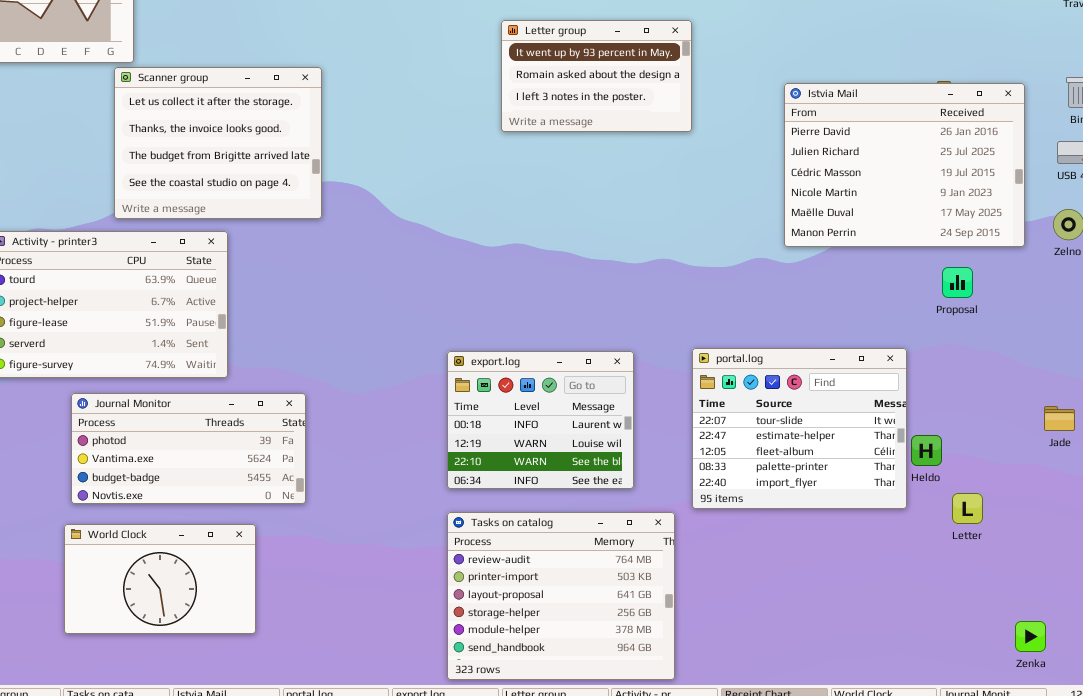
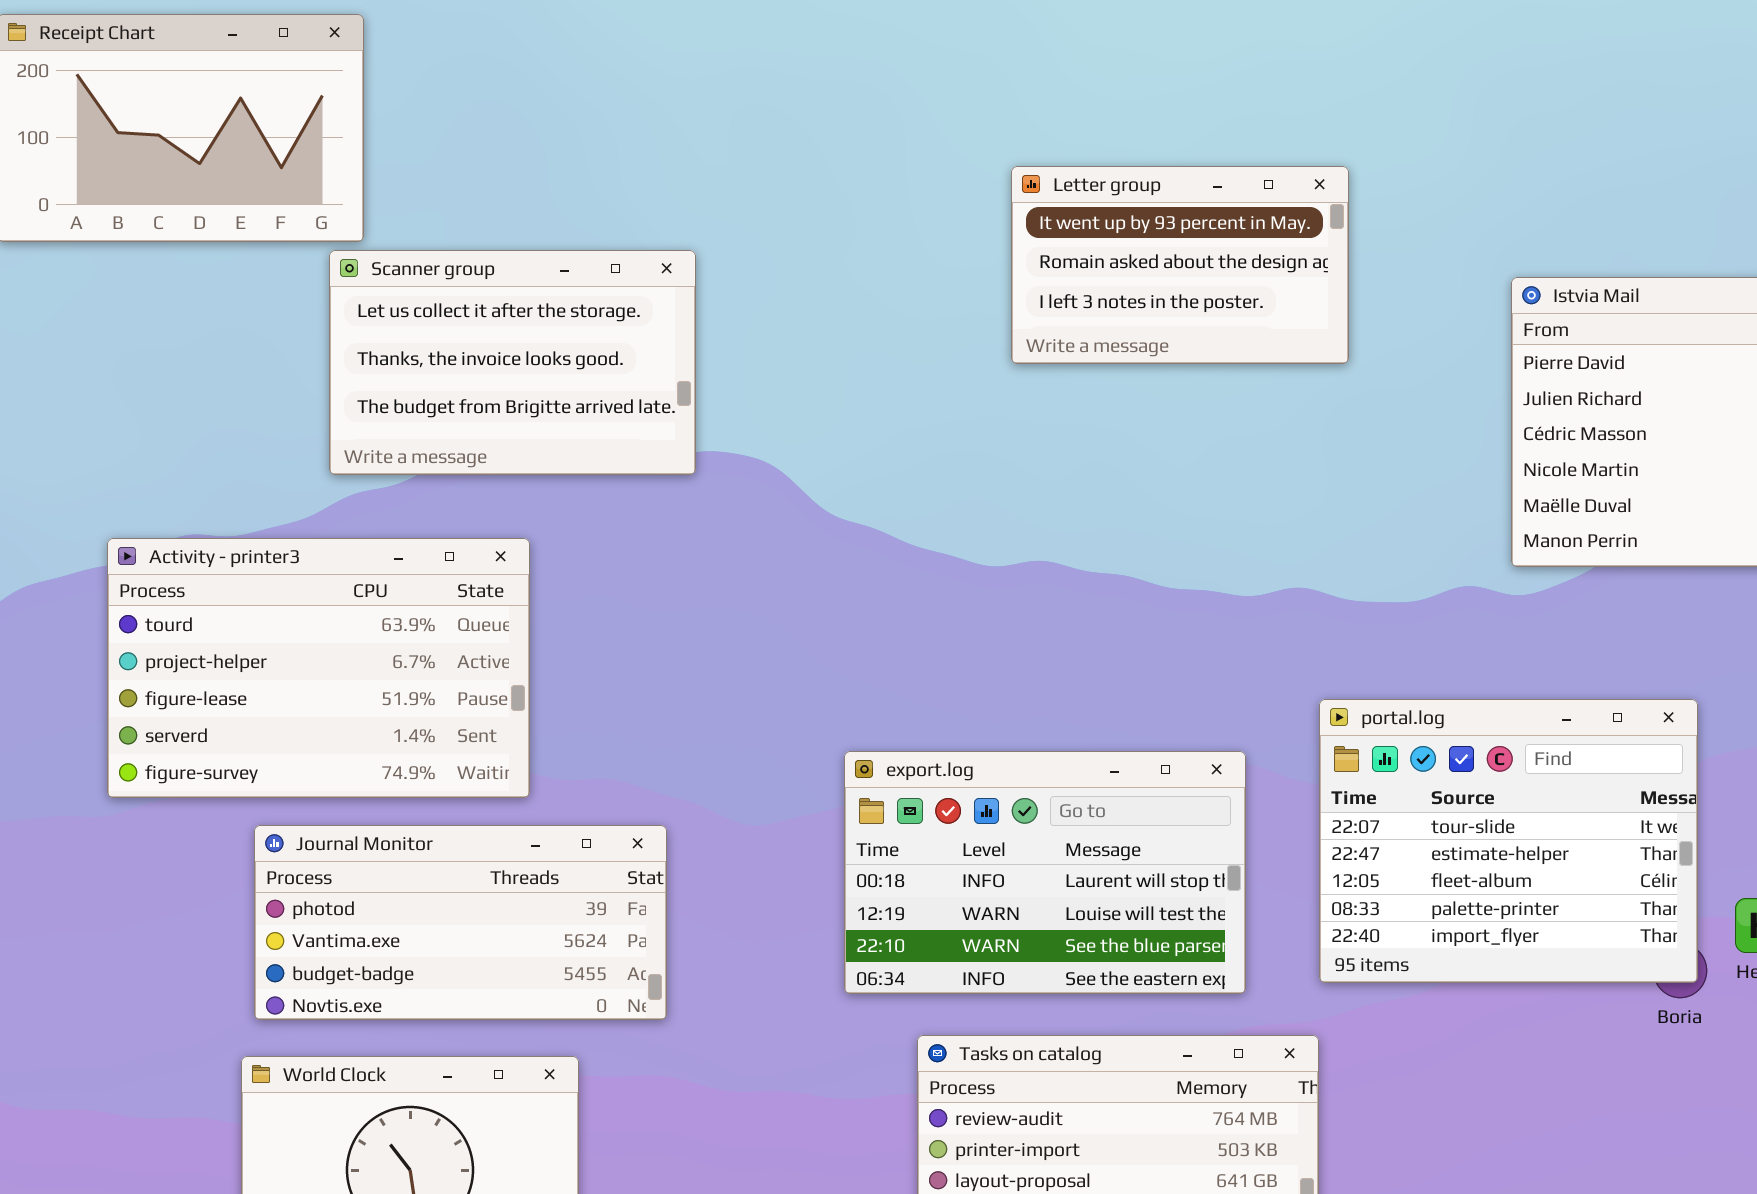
Scanner group: [114,67,322,219] -> [329,250,696,475], resized
portal.log: [692,348,907,509] -> [1319,699,1698,983], moved
export.log: [447,351,634,489] -> [844,751,1246,994], resized

